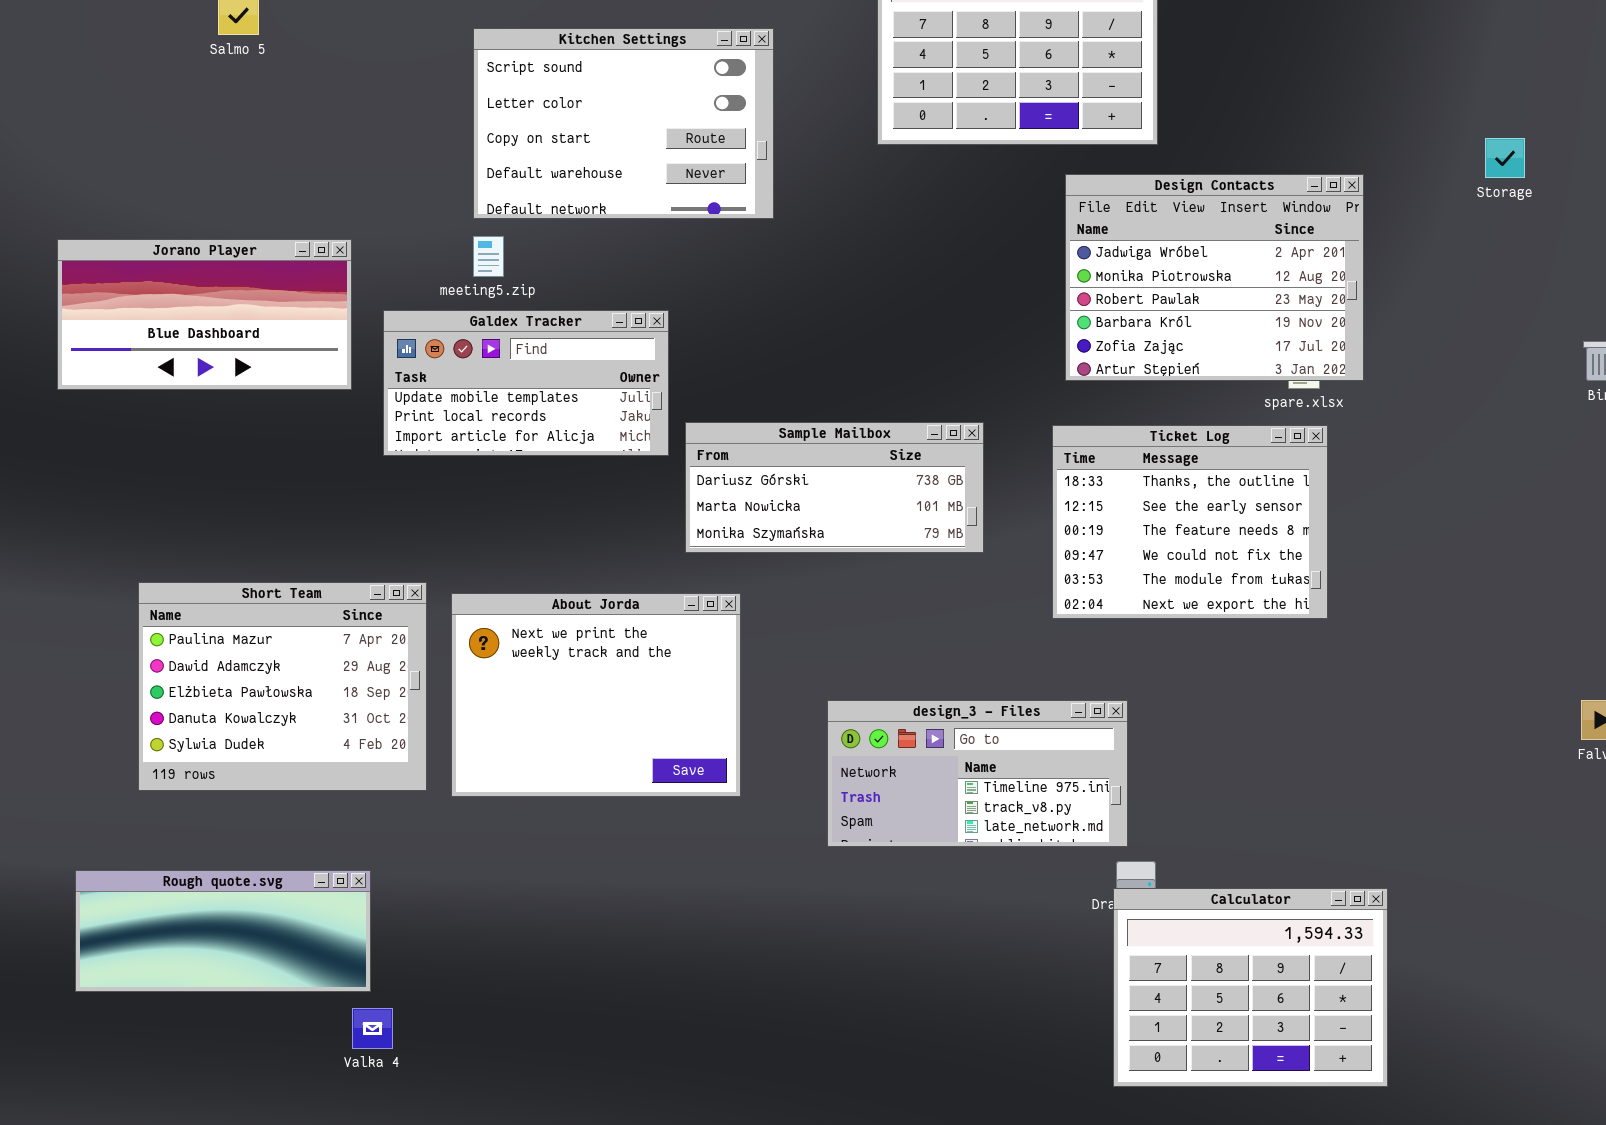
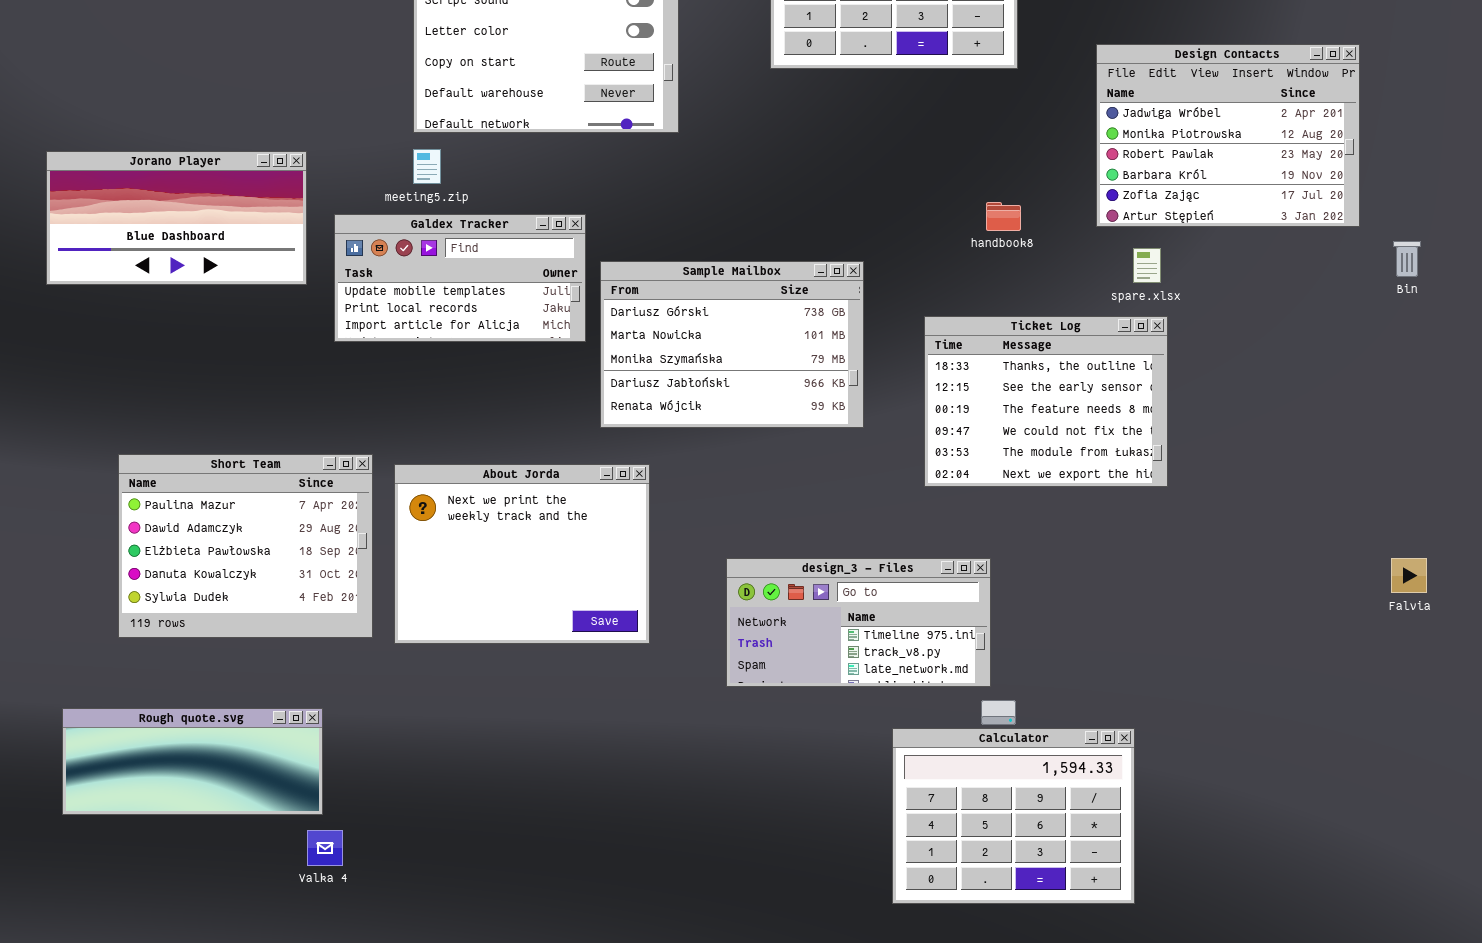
Design Contacts: [1065,174,1364,381] -> [1096,44,1360,227], moved
Sample Mailbox: [685,422,984,553] -> [600,261,864,428], resized
Calculator: [1113,888,1388,1087] -> [892,728,1135,904], moved

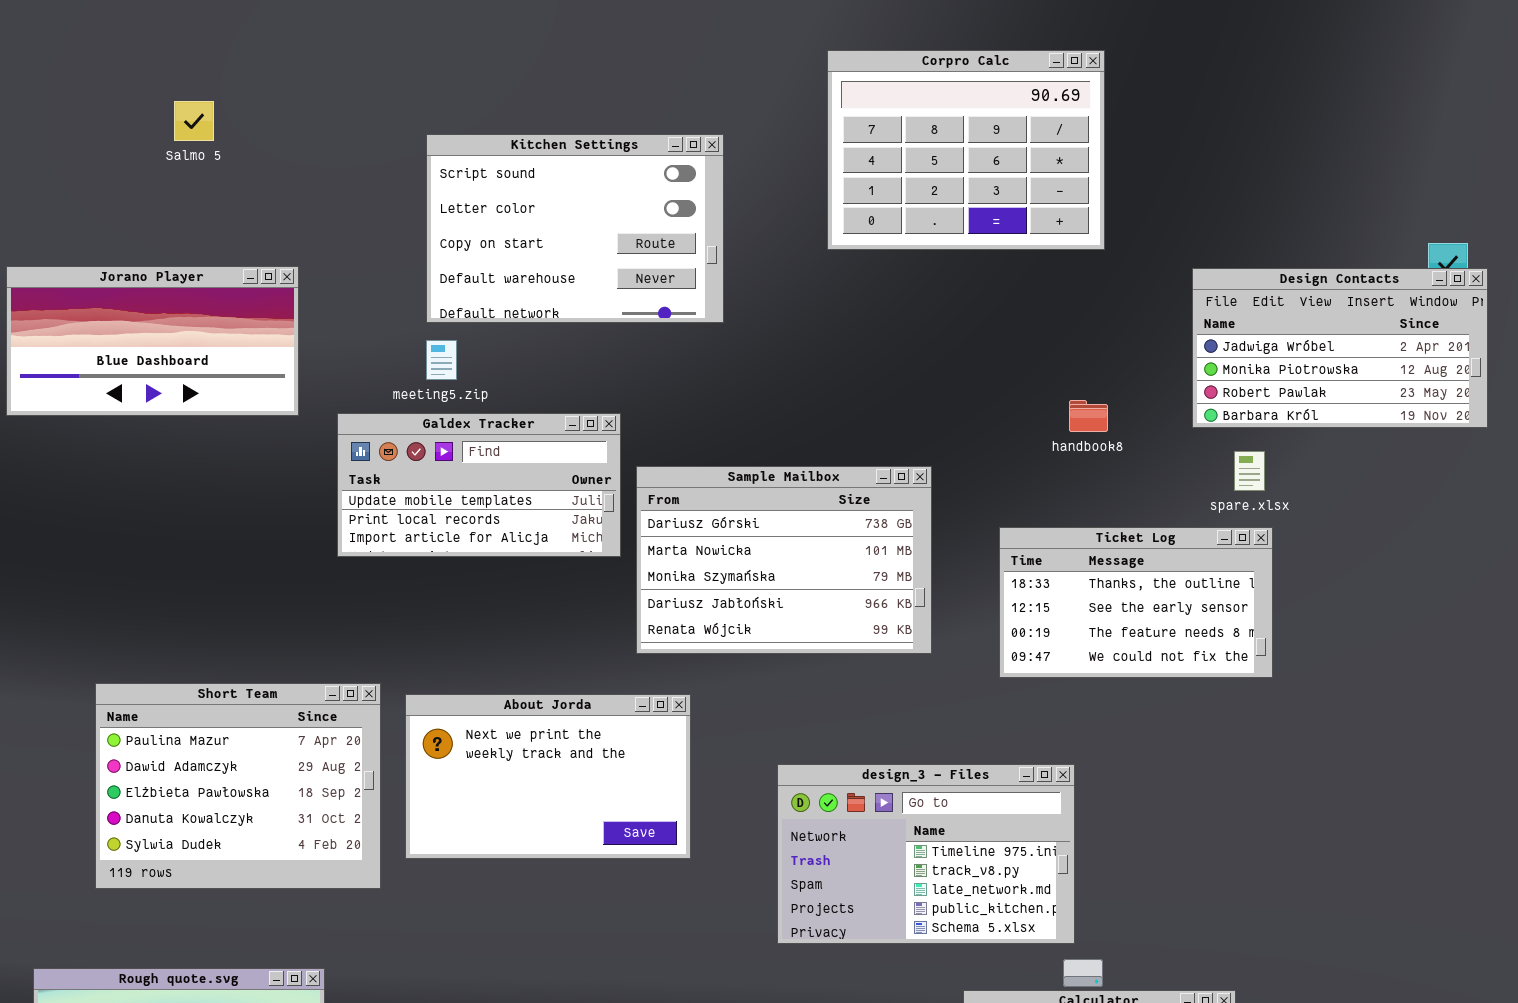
Design Contacts: [1096,44,1360,227] -> [1192,268,1488,428], resized
Jorano Player: [46,151,307,285] -> [6,266,299,416], moved
Ticket Log: [924,316,1168,487] -> [999,527,1273,678], resized
About Jorda: [394,464,650,644] -> [405,694,691,859], resized
design_3 - Files: [726,558,991,687] -> [777,764,1075,944], resized

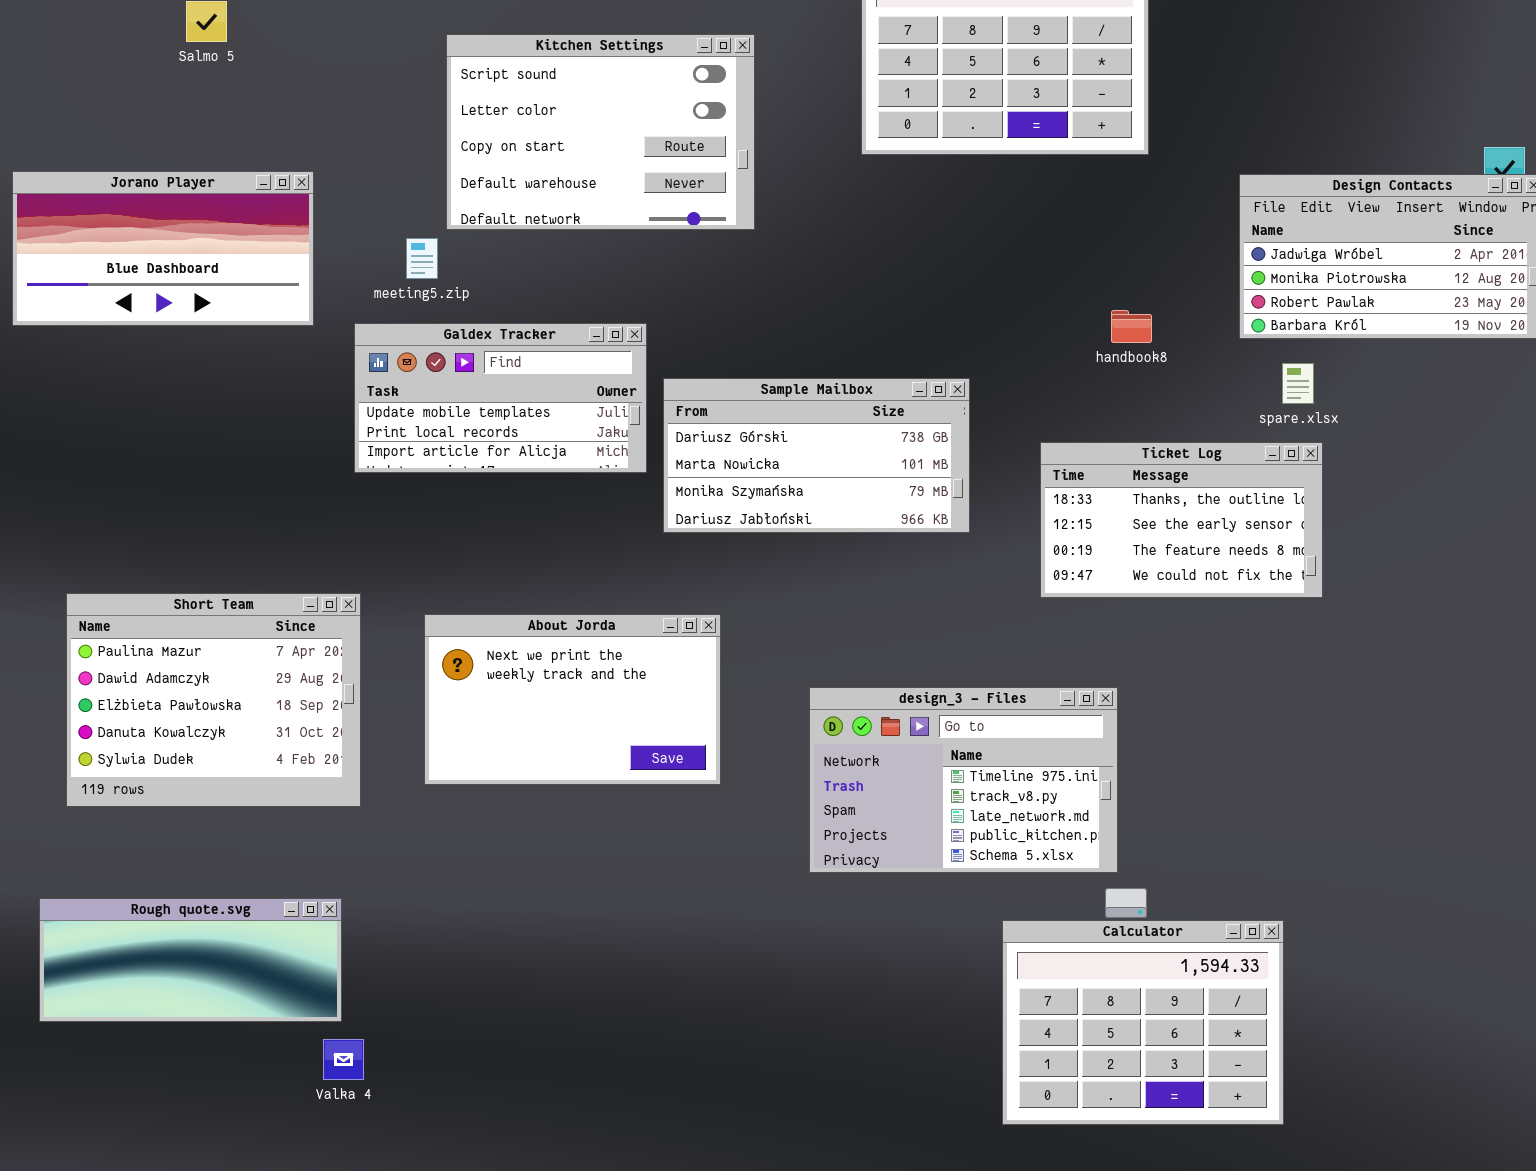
meeting5.zip: [426,340,457,380] -> [406,238,438,279], moved
Sample Mailbox: [636,466,932,654] -> [663,378,970,533], resized
Short Team: [95,683,381,889] -> [66,593,361,807], moved

